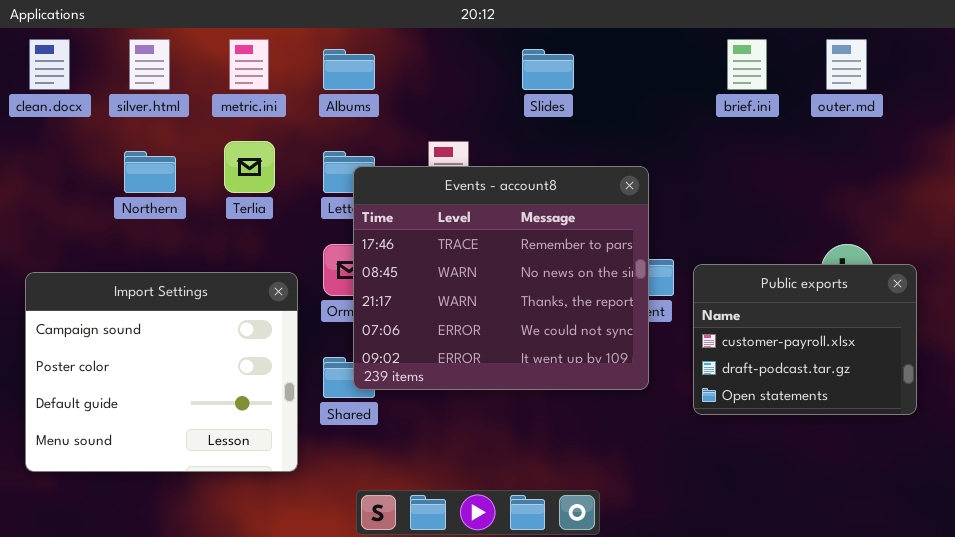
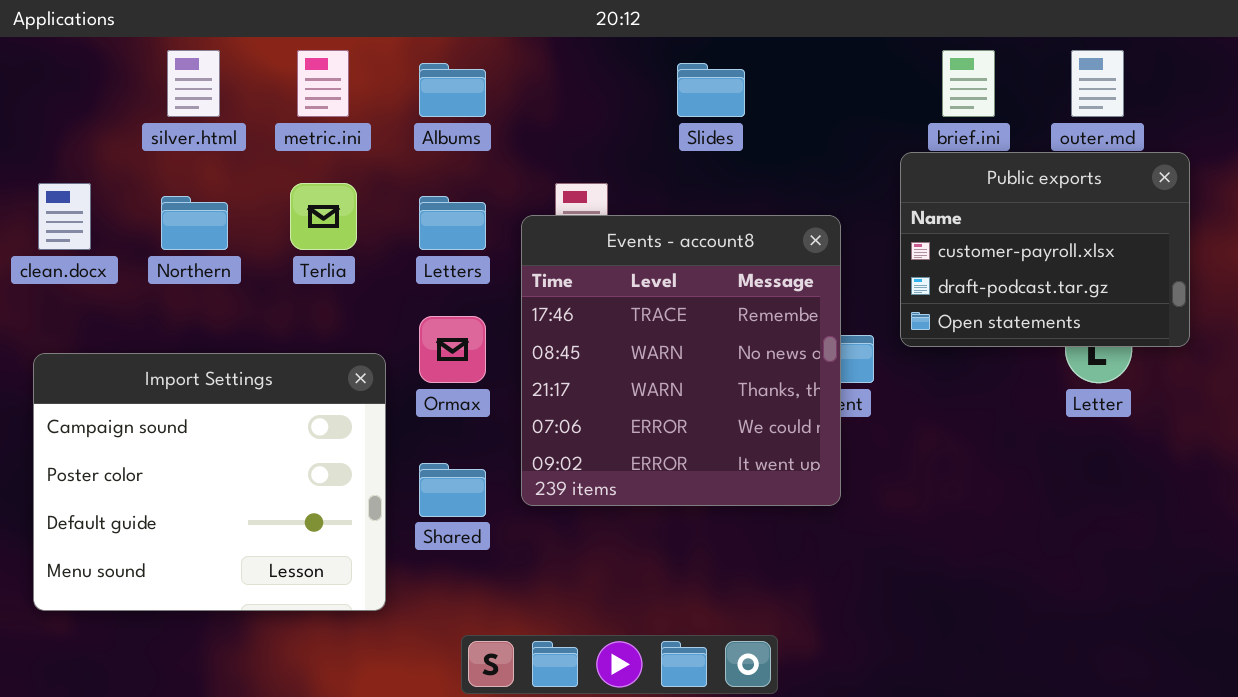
clean.docx: [29,39,70,90] -> [38,183,91,250], moved
Events - account8: [353,166,649,390] -> [521,215,841,506], resized
Public exports: [693,264,917,415] -> [900,152,1190,347], moved

